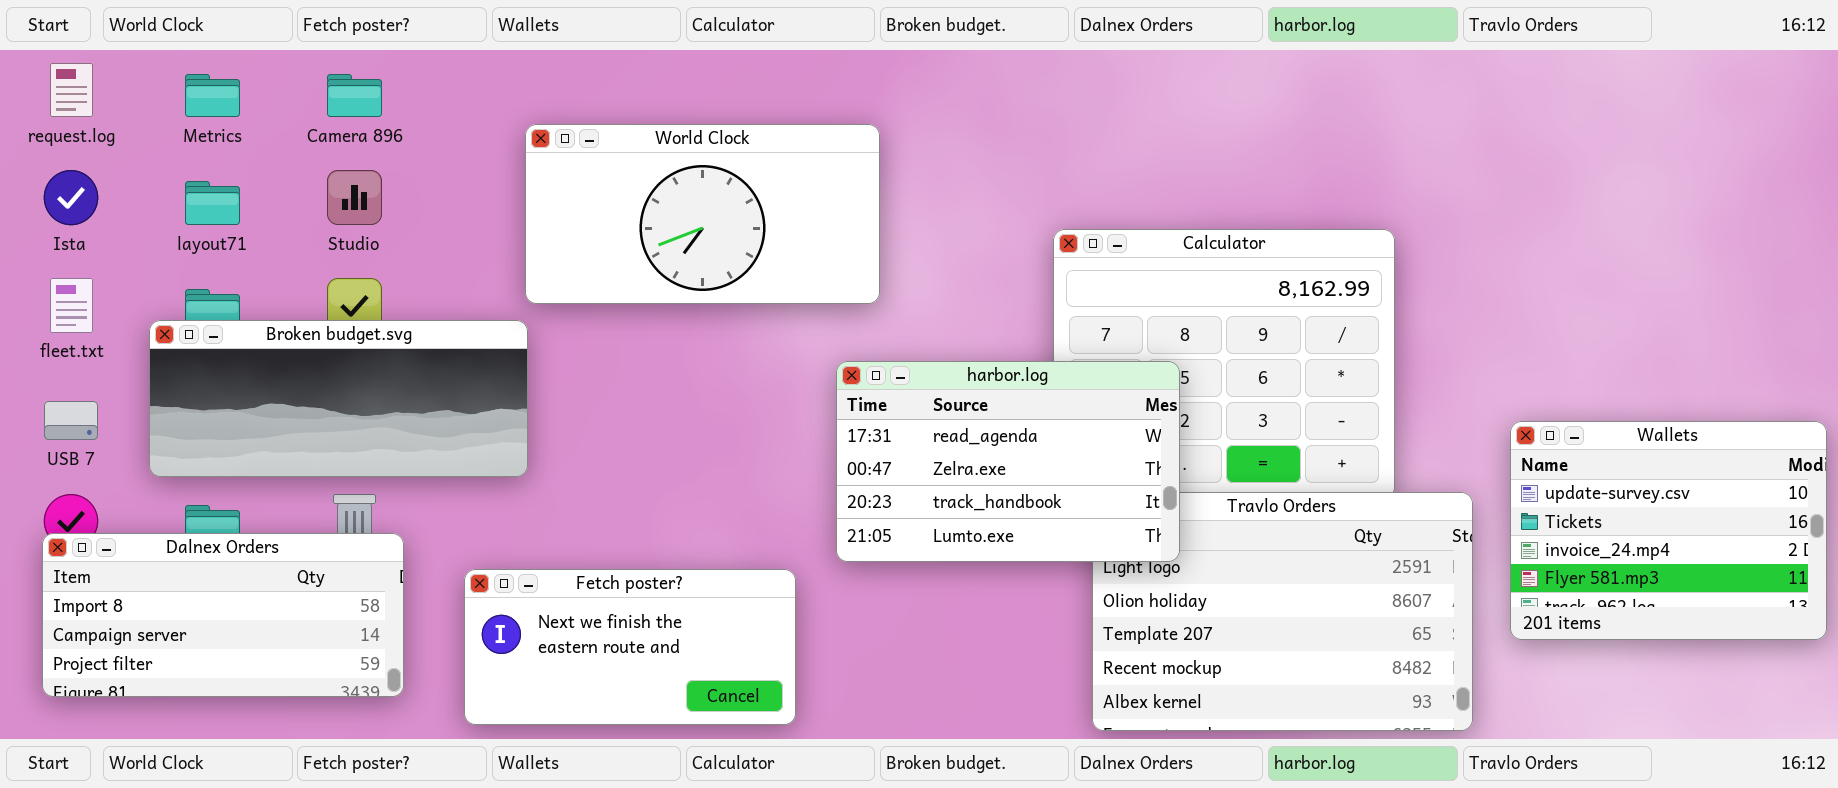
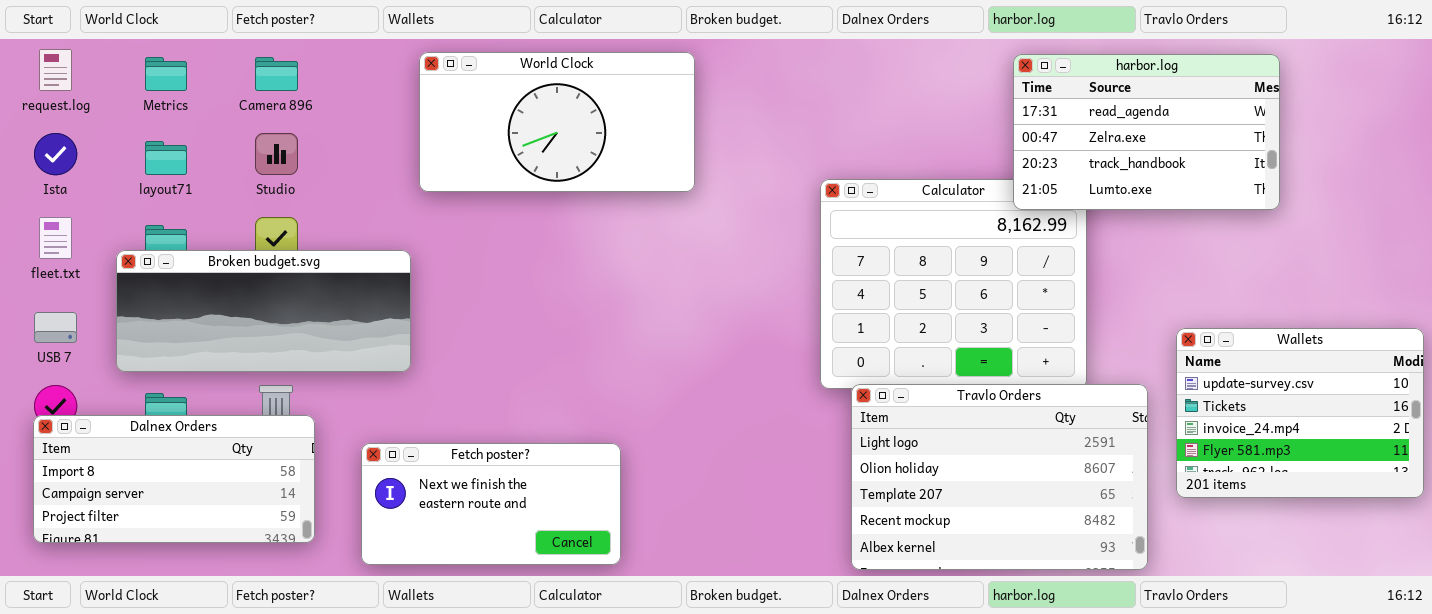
World Clock: [525,124,880,304] -> [419,52,695,192], moved
harbor.log: [836,361,1180,562] -> [1013,54,1280,210], moved

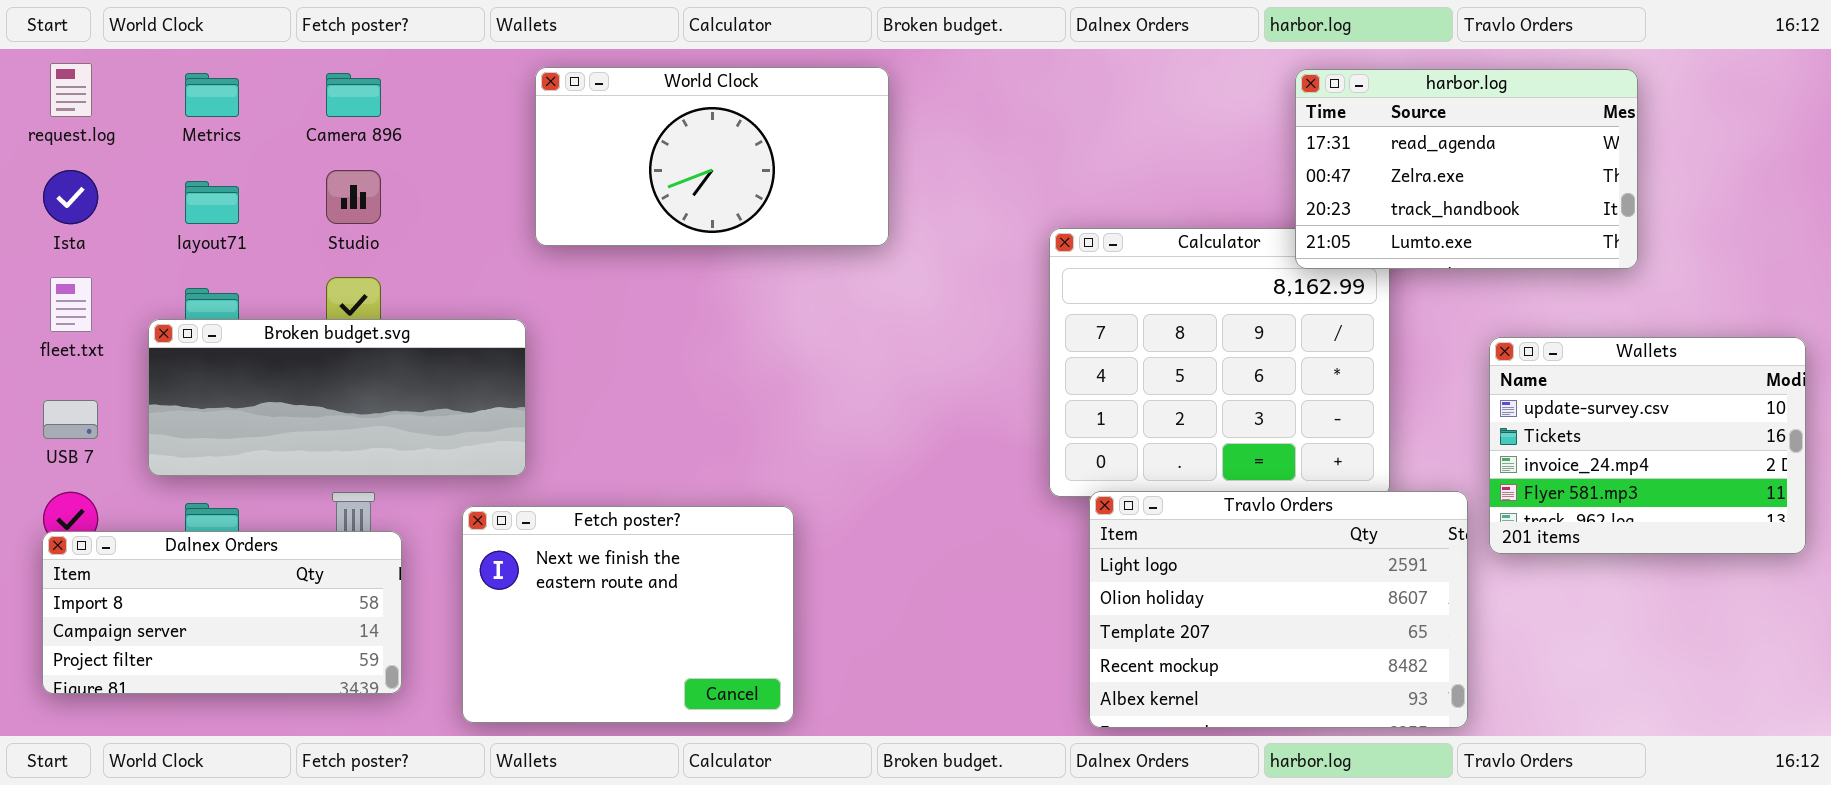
Wallets: [1176,328,1424,498] -> [1489,337,1806,554], moved
Fetch poster?: [361,443,621,565] -> [462,506,794,723], resized

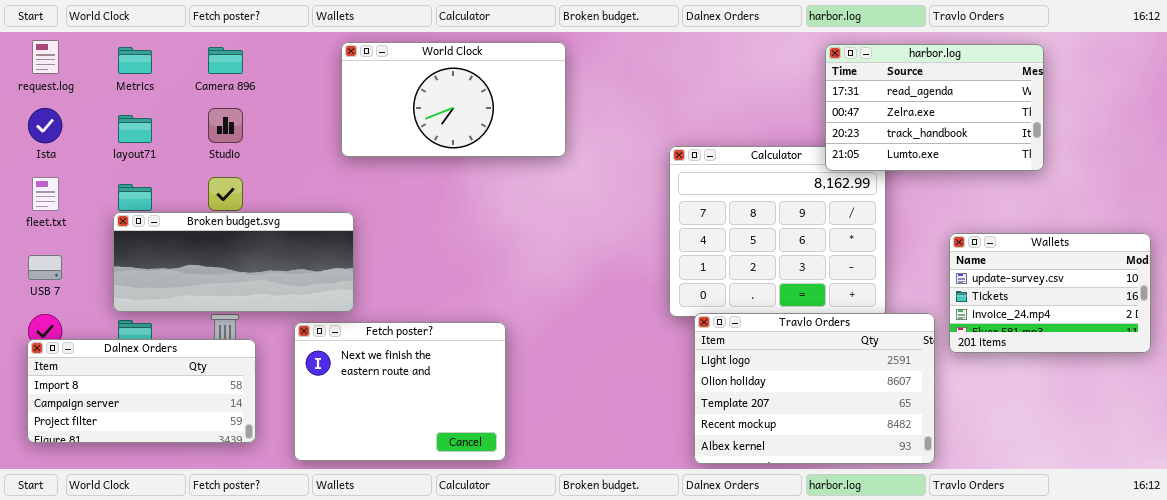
Broken budget.svg: [148,319,526,476] -> [113,212,354,312], moved
Wallets: [1489,337,1806,554] -> [949,233,1151,353], resized

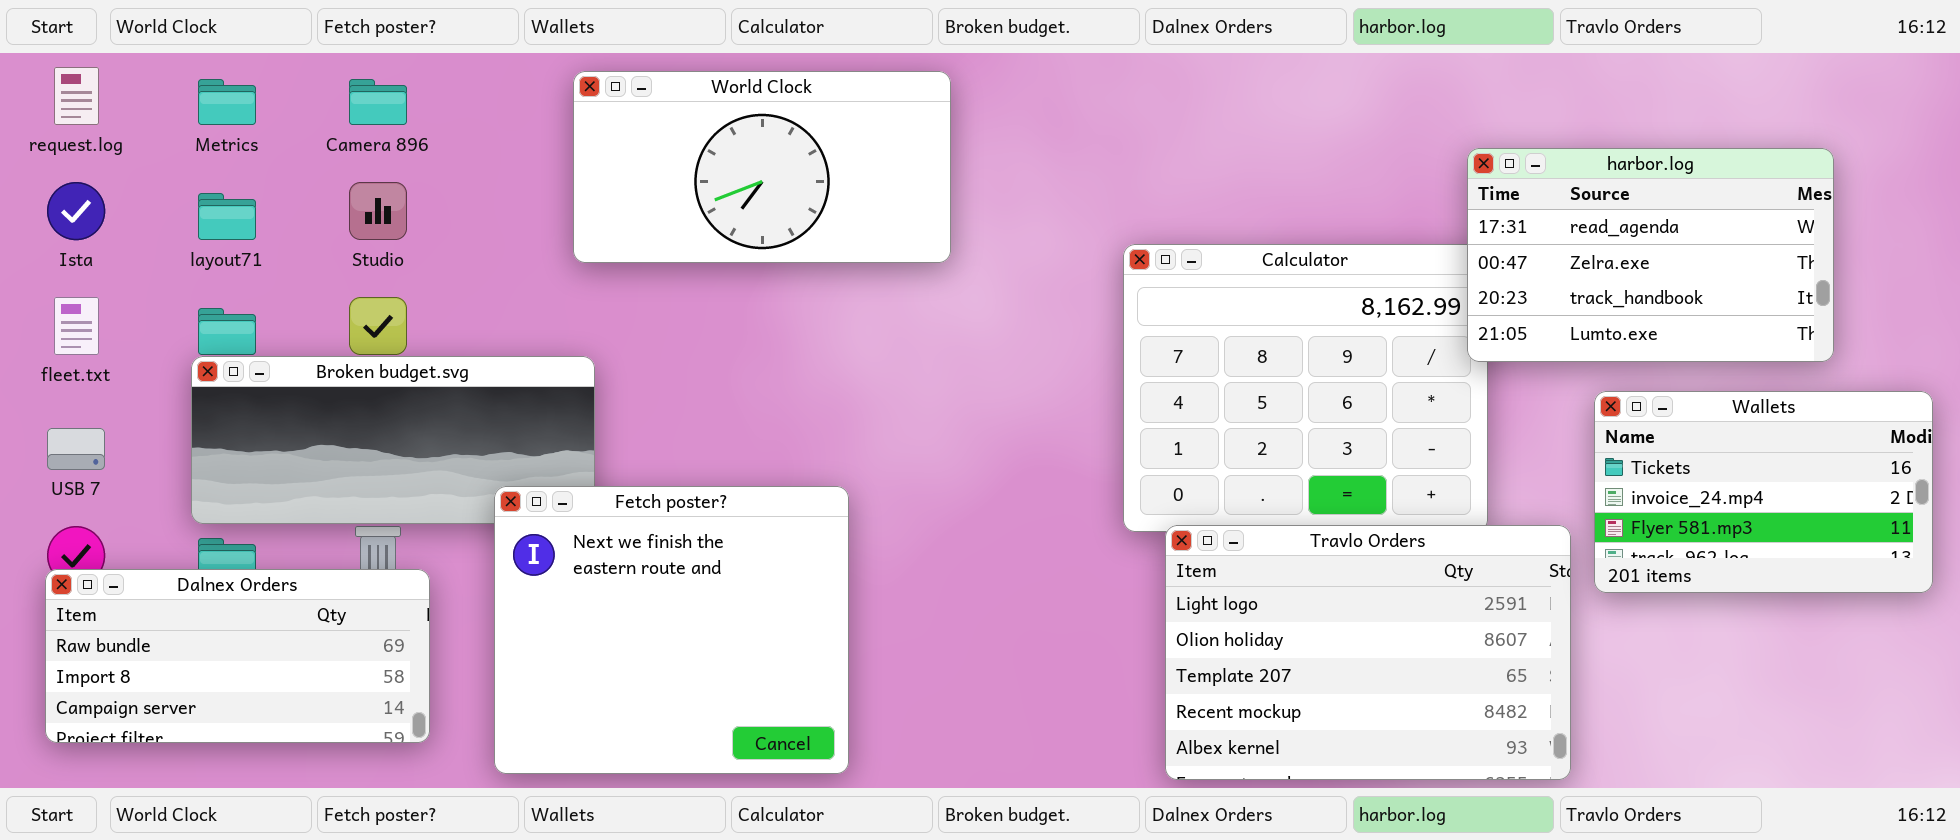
harbor.log: [825,44,1044,171] -> [1467,148,1834,362], moved
Wallets: [949,233,1151,353] -> [1594,391,1933,593], scrolled down 1 row
Fetch poster?: [294,322,506,461] -> [494,486,849,774], resized
Dalnex Orders: [27,339,256,443] -> [45,569,430,743], scrolled up 1 row

